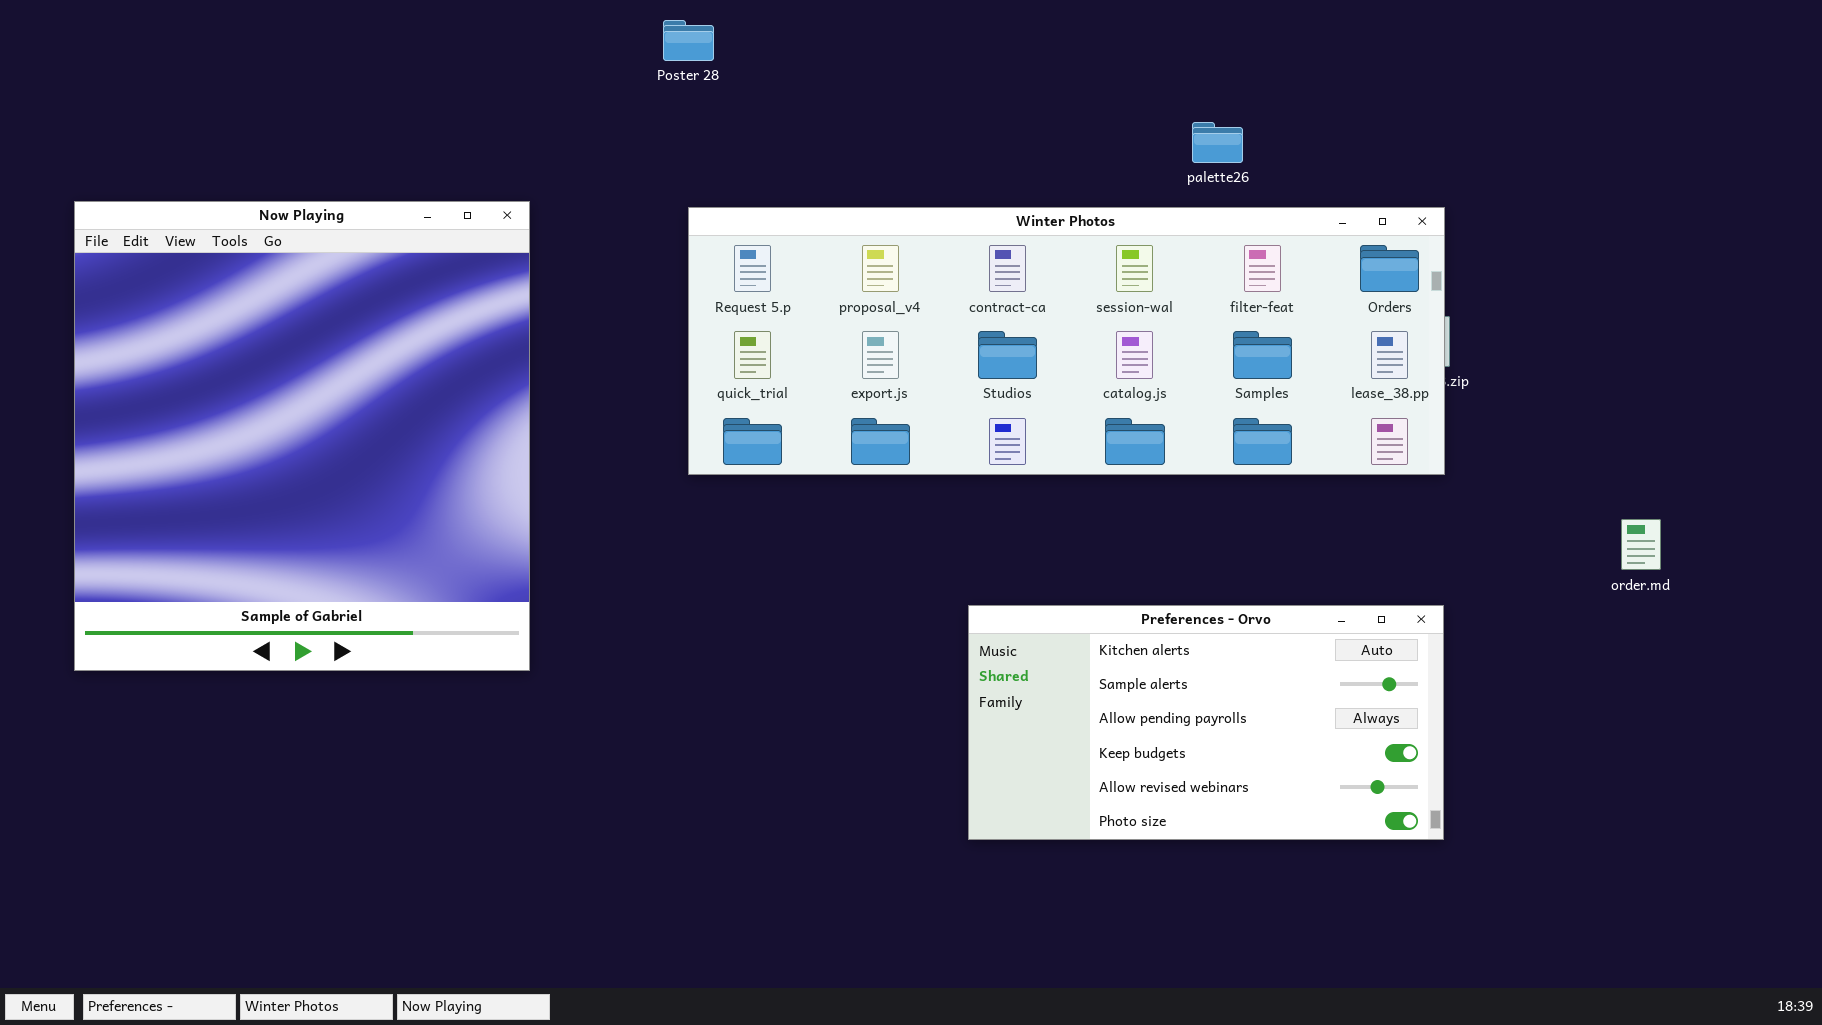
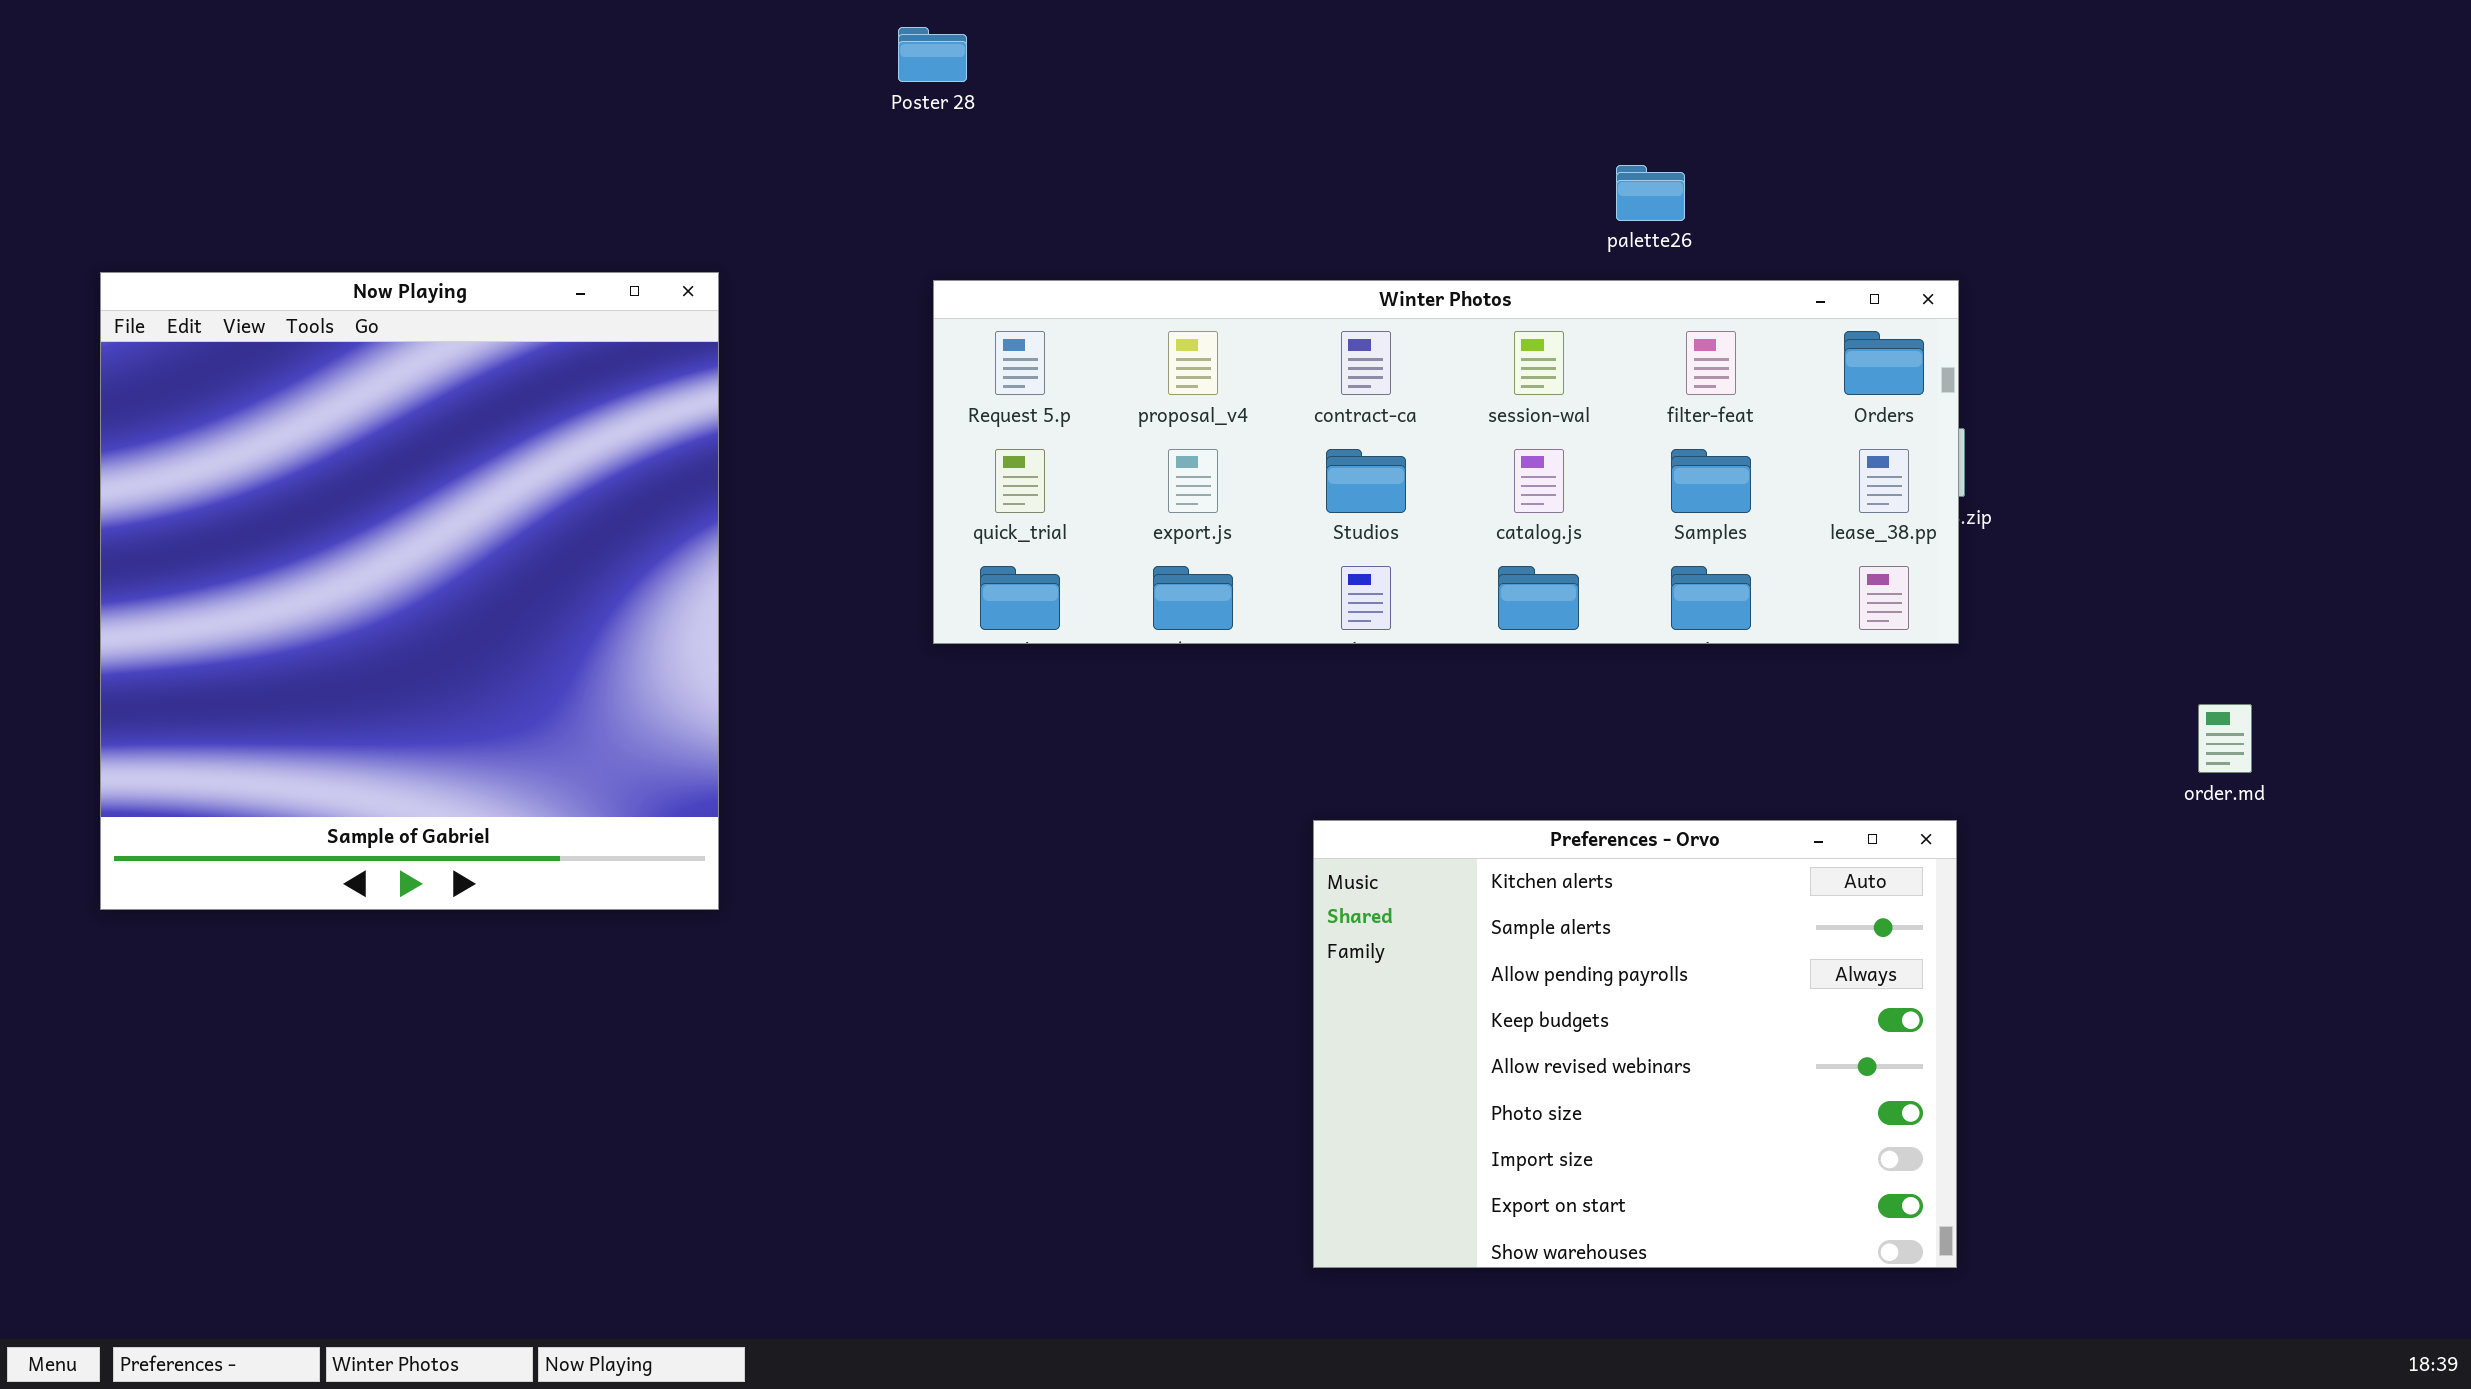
Preferences - Orvo: [968,605,1444,840] -> [1313,820,1957,1268], resized

